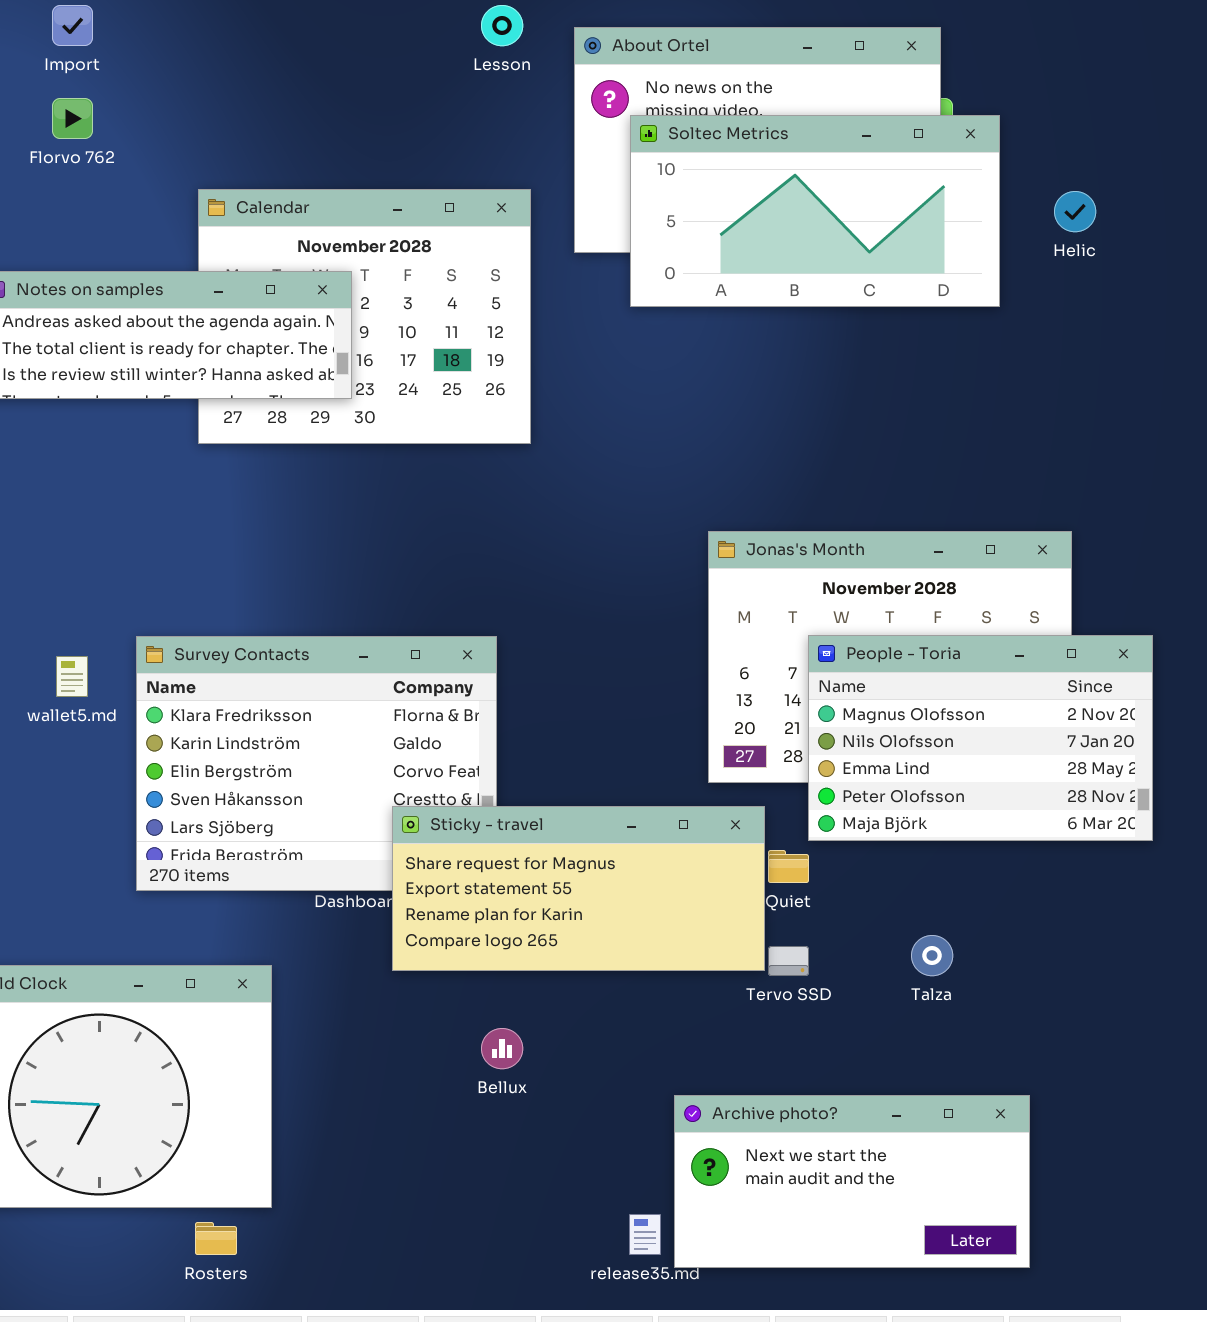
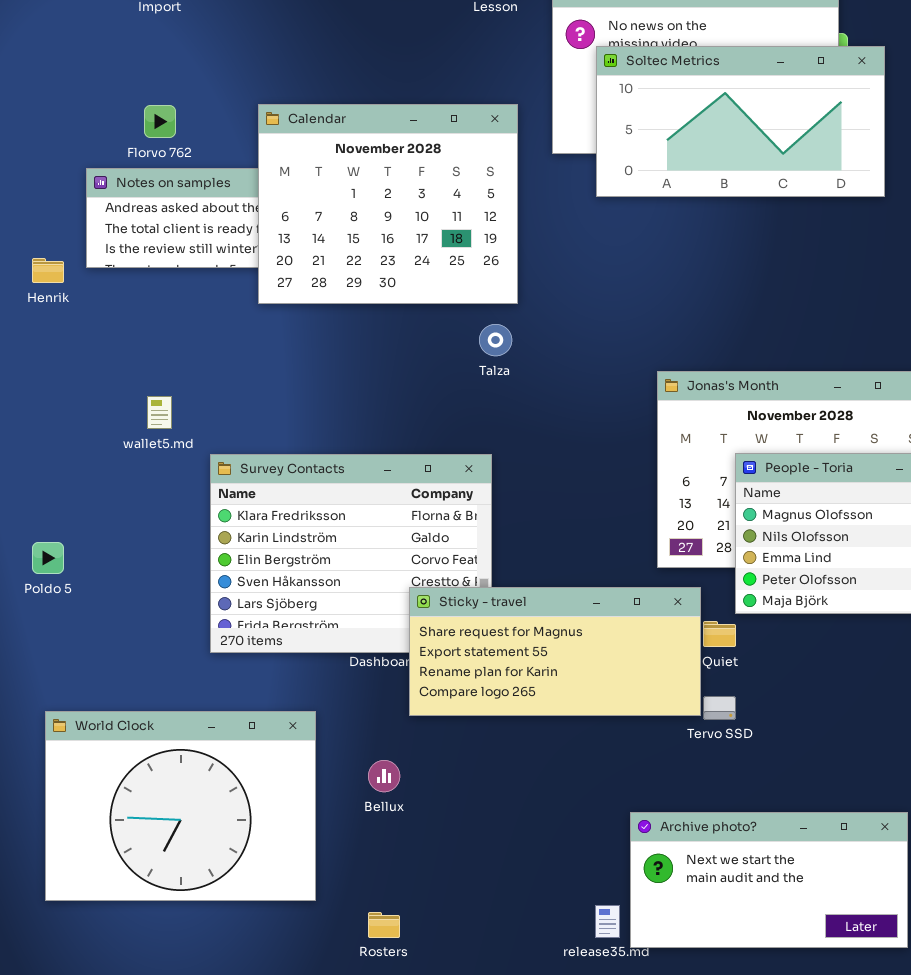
Florvo 762: [52,98,93,139] -> [144,105,176,138], moved
Calendar: [198,189,531,444] -> [258,104,518,304], raised
wallet5.md: [56,656,88,697] -> [147,396,172,429], moved
Talza: [911,935,953,976] -> [479,324,512,356], moved
Bellux: [481,1028,523,1069] -> [368,760,400,792], moved
Rosters: [195,1222,237,1255] -> [368,912,400,938], moved

